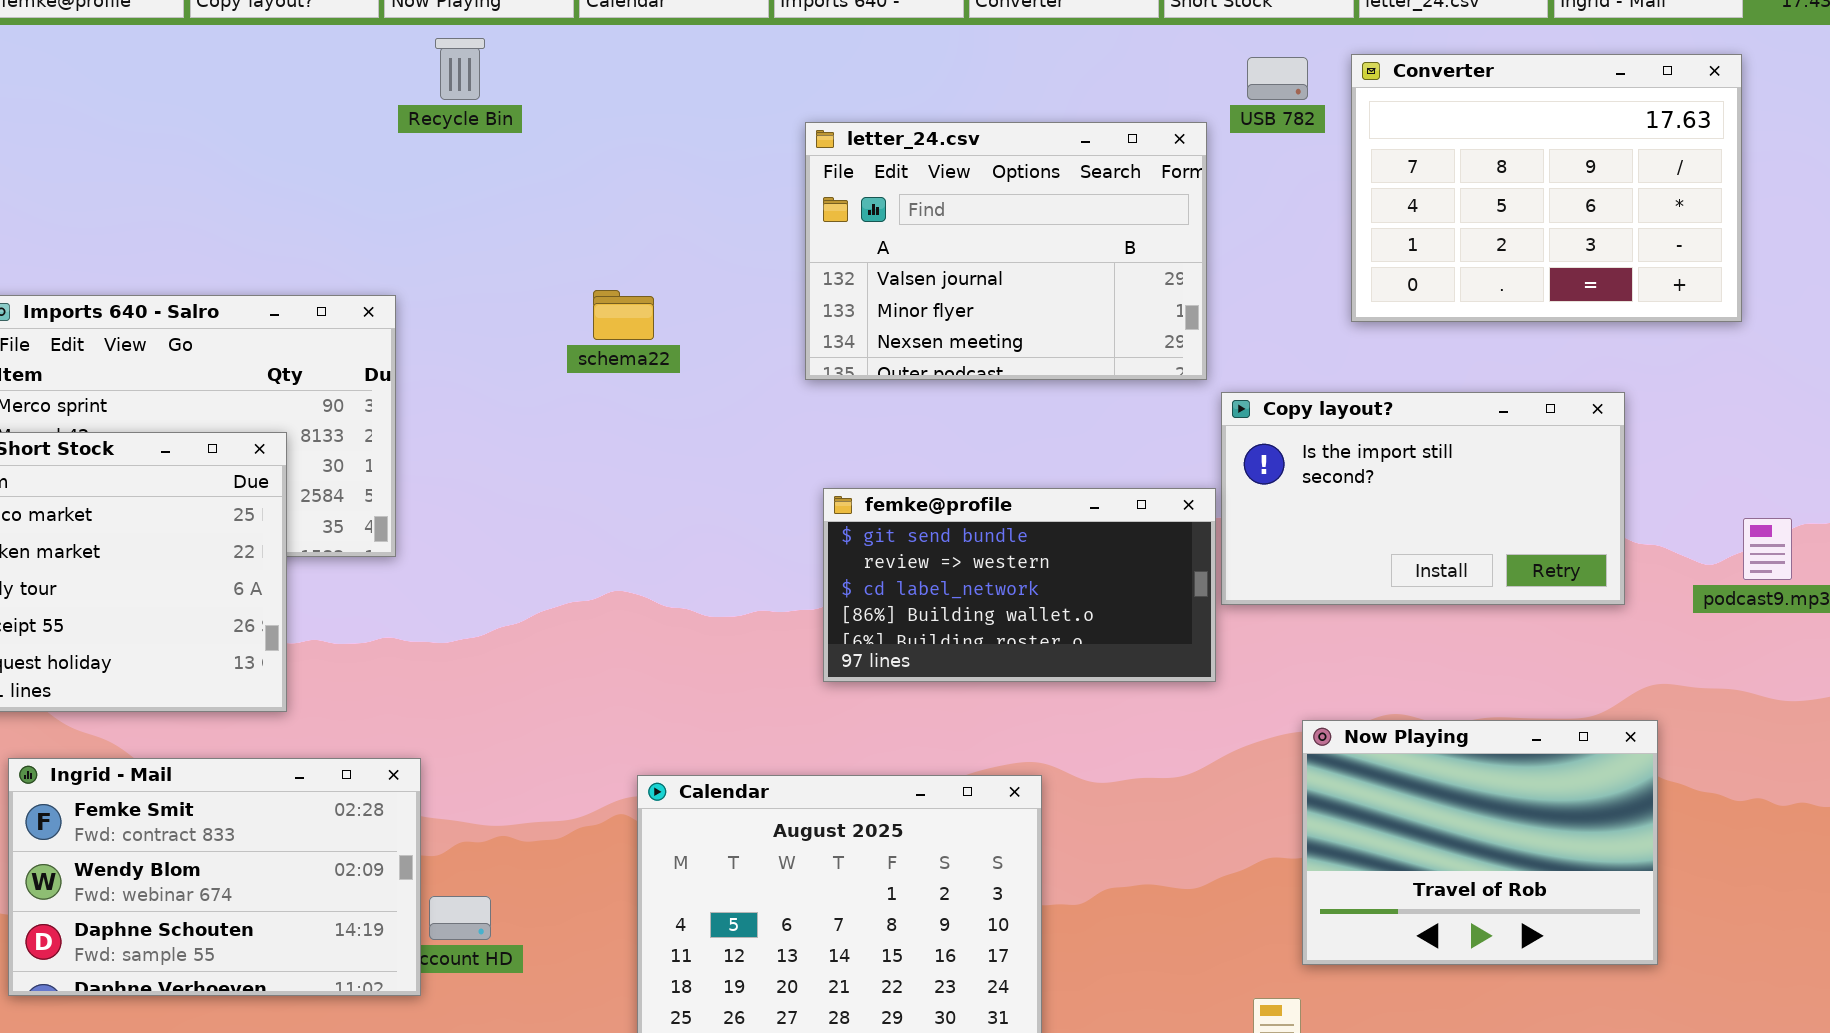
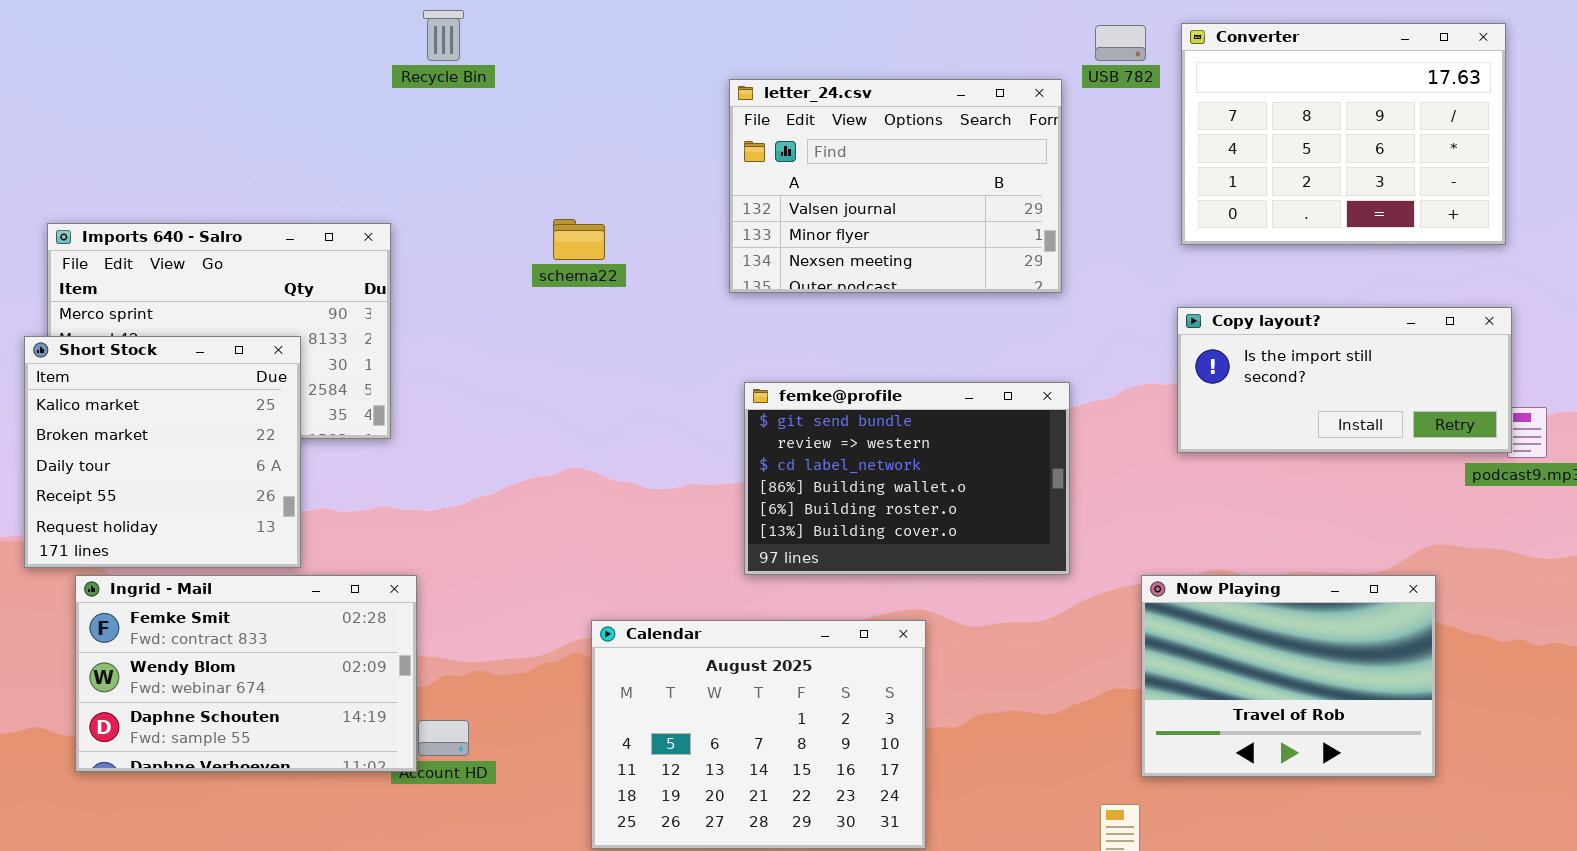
Copy layout?: [1221,392,1625,605] -> [1177,307,1512,453], moved, resized
femke@profile: [823,488,1216,682] -> [744,382,1070,575], resized
Ingrid - Mail: [8,758,421,996] -> [75,575,417,772], moved

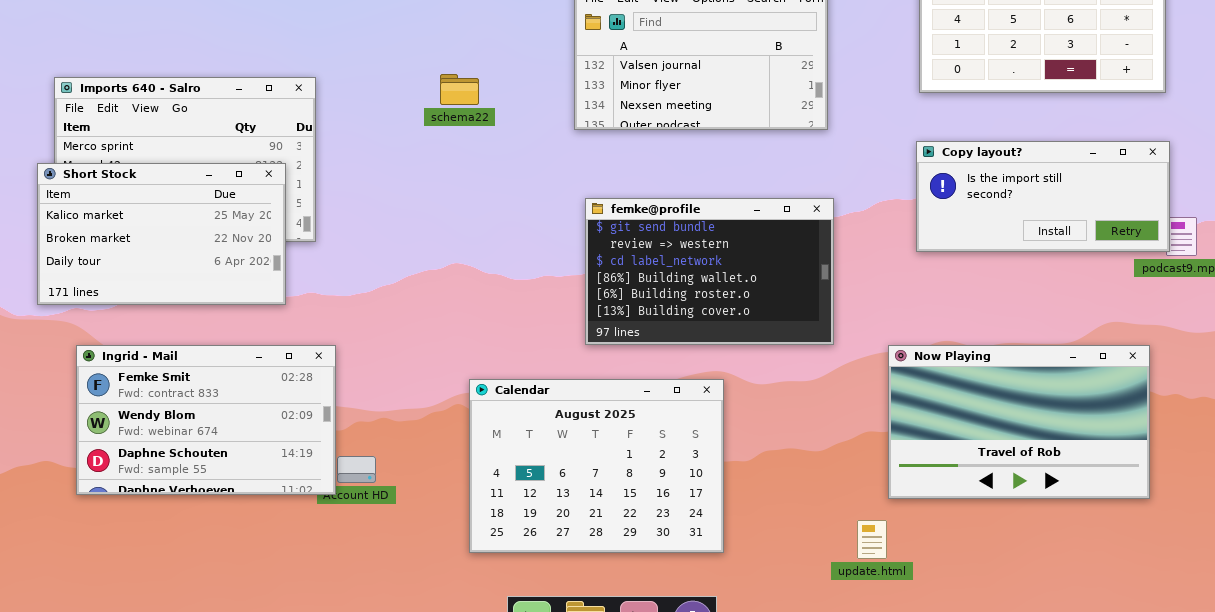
Short Stock: [24,336,301,568] -> [37,163,286,305], resized
Now Playing: [1141,575,1436,777] -> [888,345,1150,499], resized

